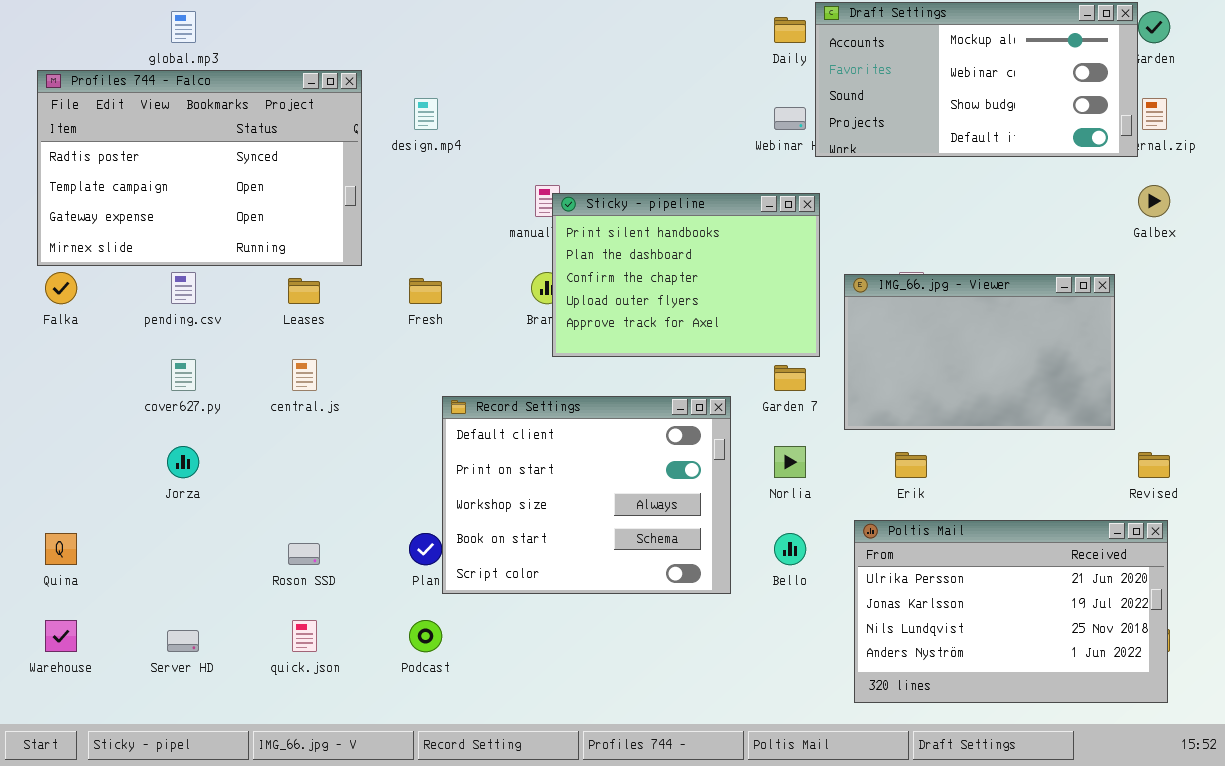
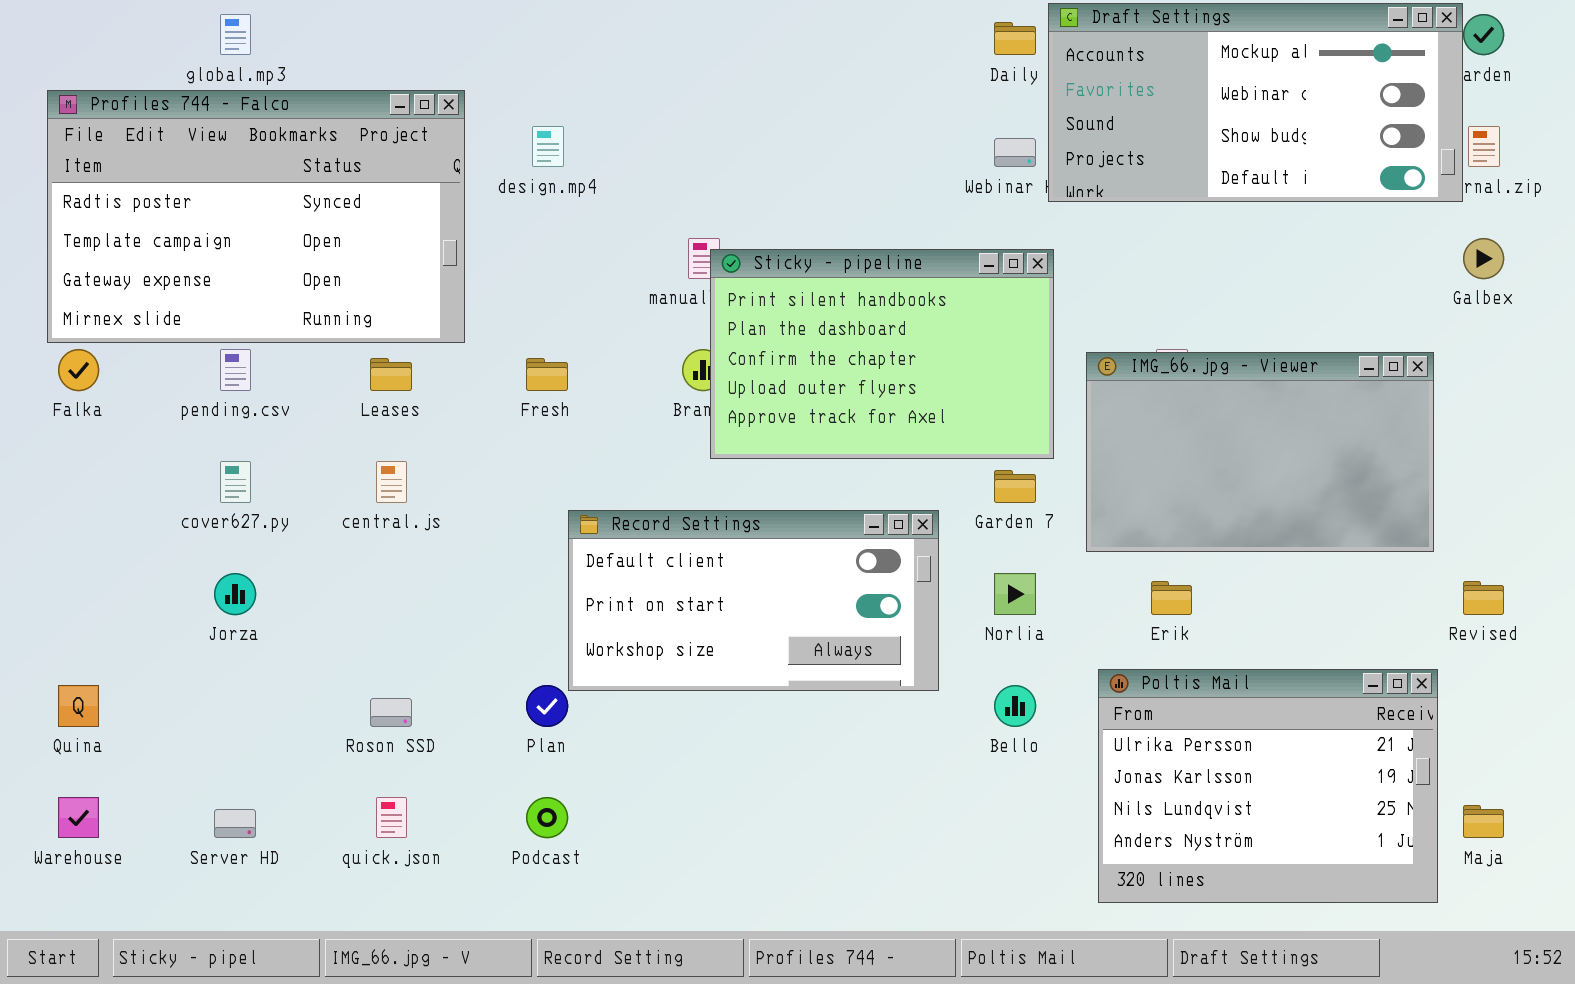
Record Settings: [442,396,731,594] -> [568,510,939,691], resized
Poltis Mail: [854,520,1168,703] -> [1098,669,1438,903], resized

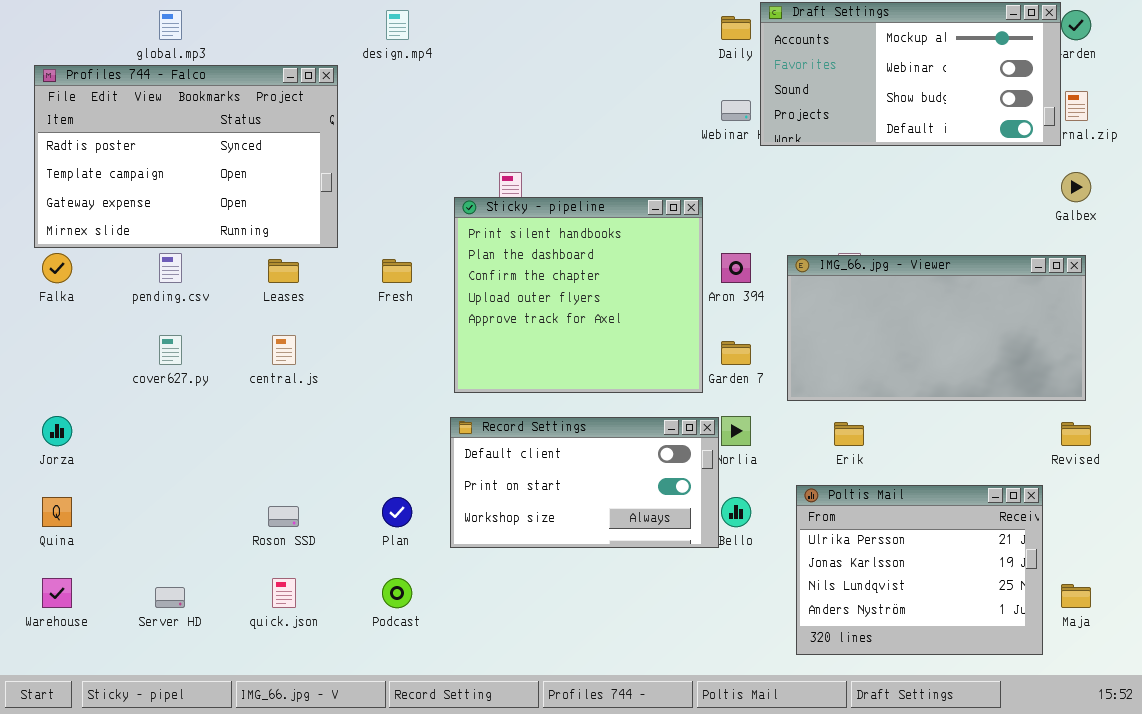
design.mp4: [532,126,564,167] -> [386,10,409,40], moved
Sticky - pipeline: [710,249,1054,459] -> [454,197,703,393], moved, resized
IMG_66.jpg - Viewer: [1086,352,1434,552] -> [787,255,1086,401], resized
Record Settings: [568,510,939,691] -> [450,417,719,548], moved
Jorza: [214,573,256,615] -> [42,416,72,446], moved

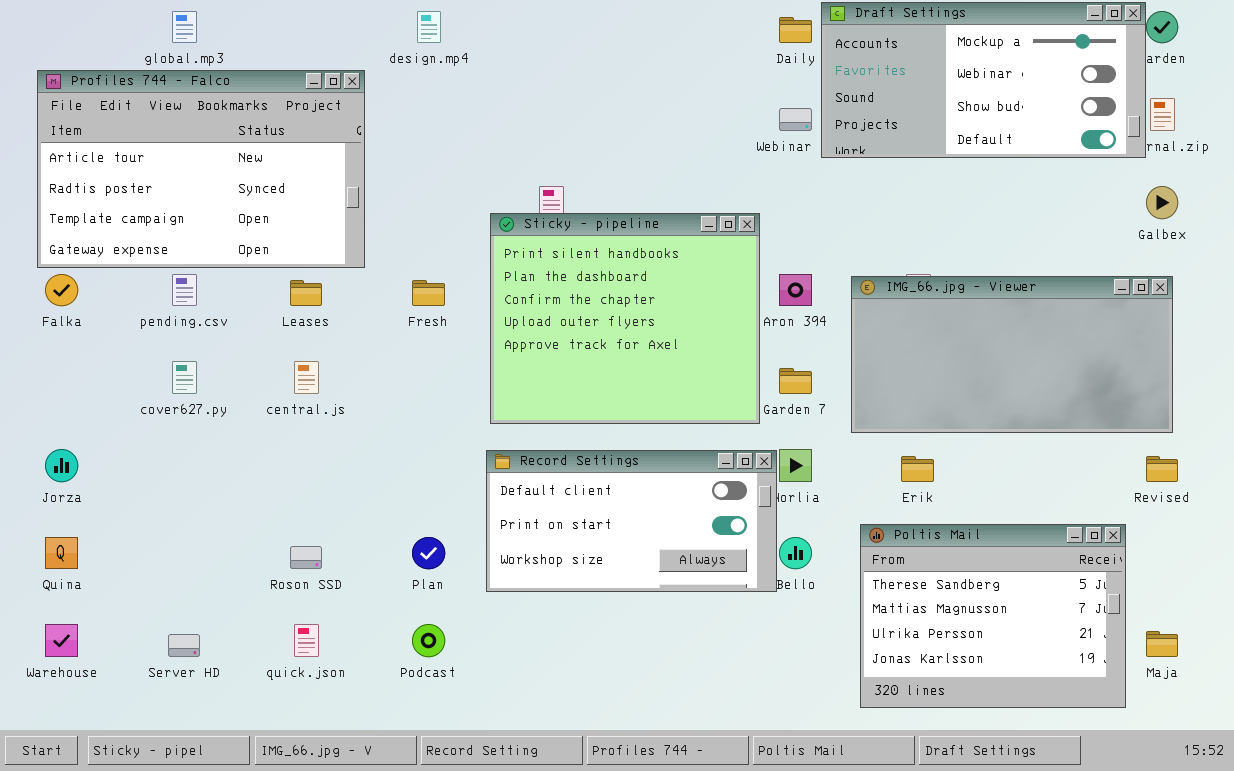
Profiles 744 - Falco: [34,65,338,248] -> [37,70,365,268], scrolled up 1 row
Poltis Mail: [796,485,1043,655] -> [860,524,1126,708], scrolled up 2 rows

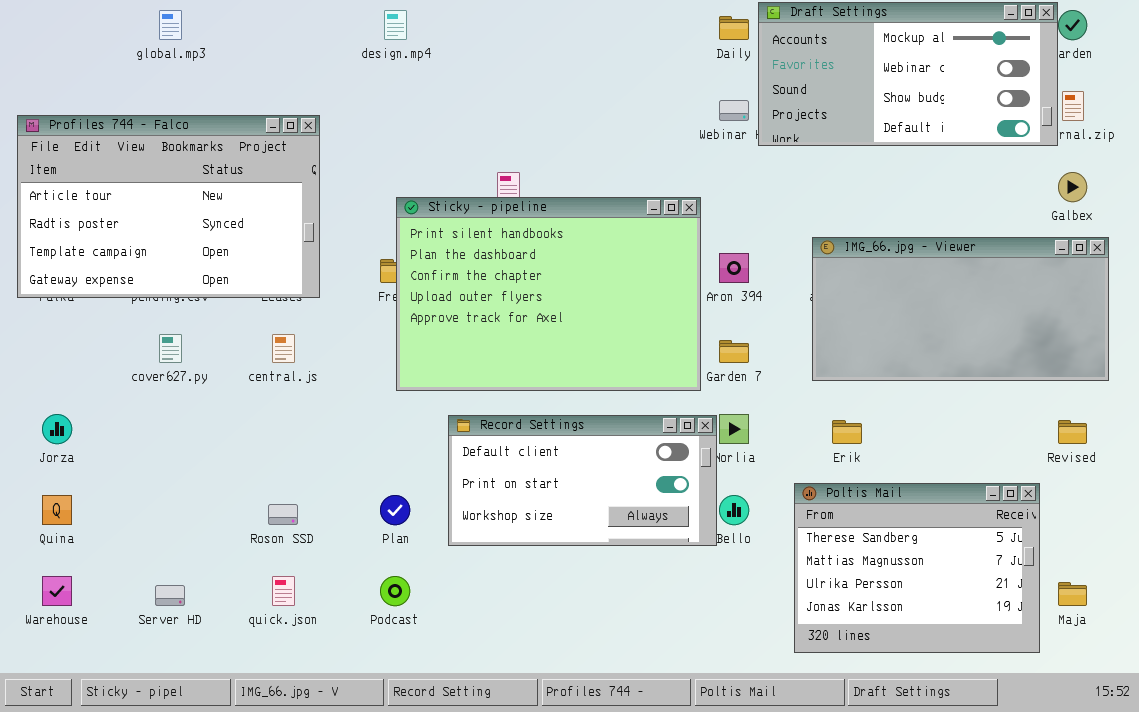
Profiles 744 - Falco: [37,70,365,268] -> [17,115,320,298], moved
Sticky - pipeline: [490,213,760,424] -> [396,197,701,391], resized
IMG_66.jpg - Viewer: [851,276,1173,433] -> [812,237,1109,381], moved

